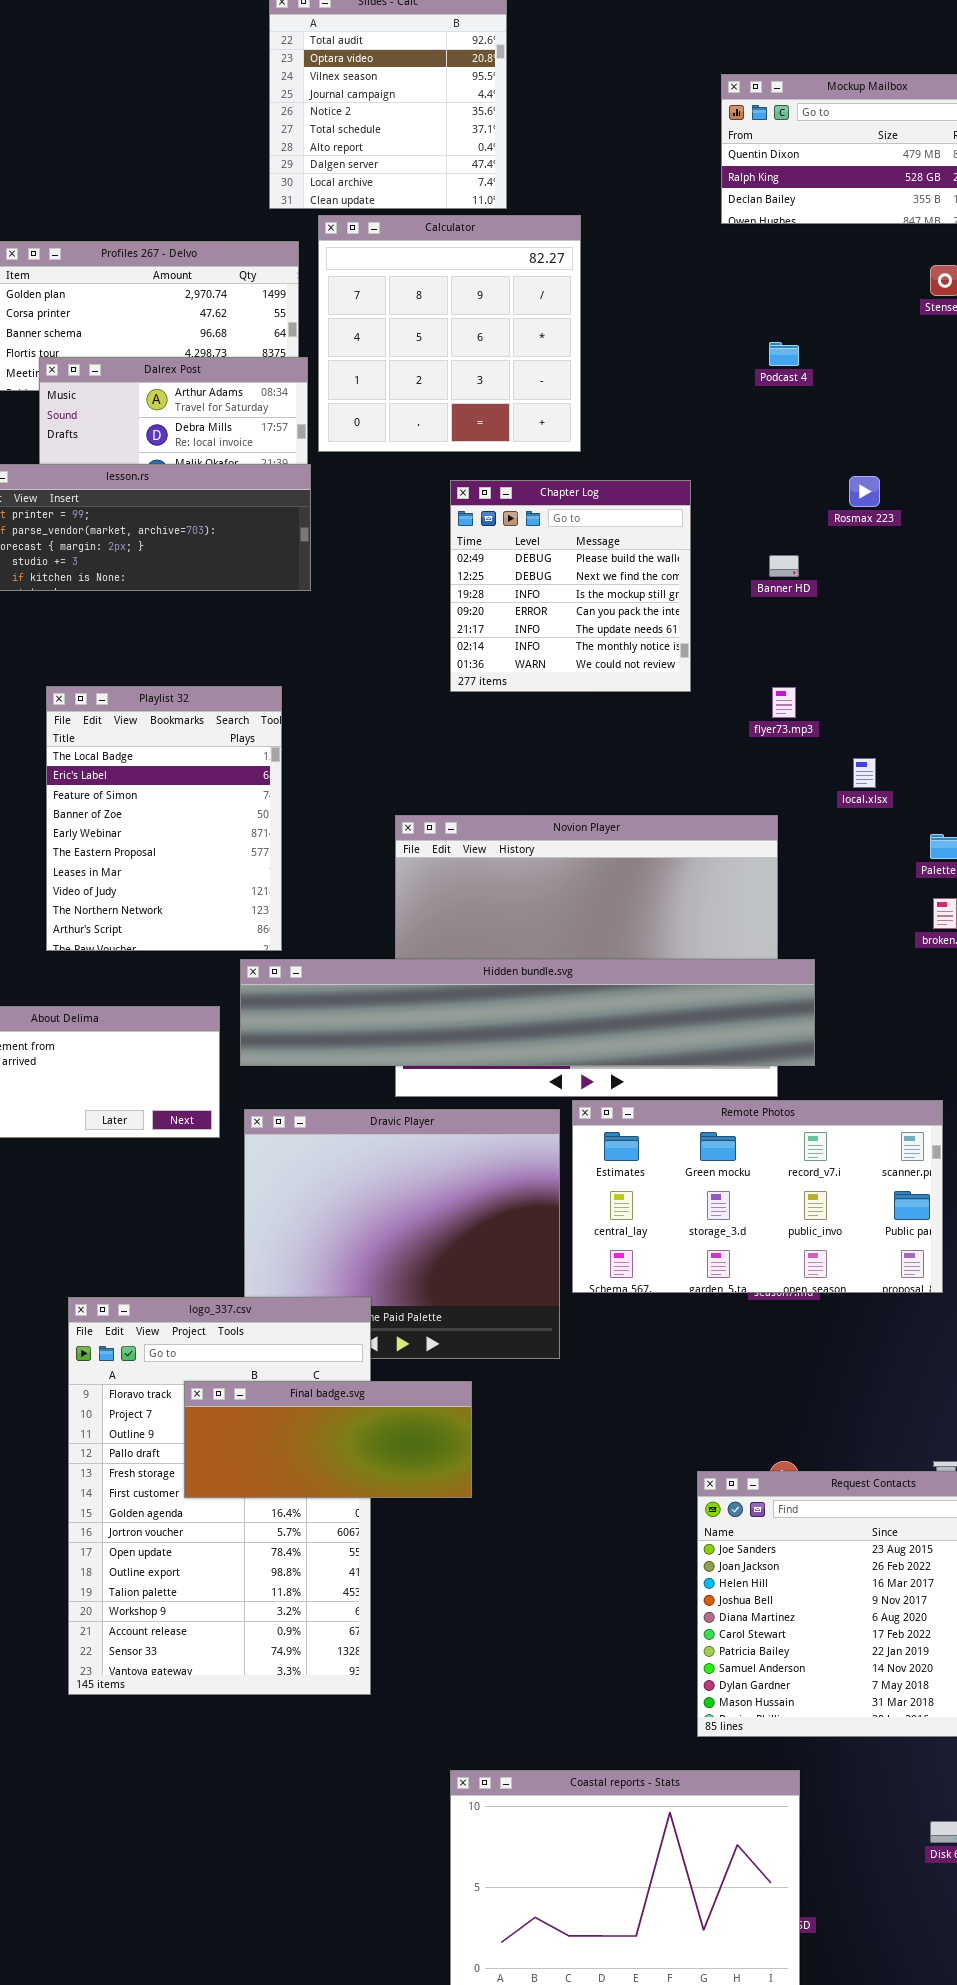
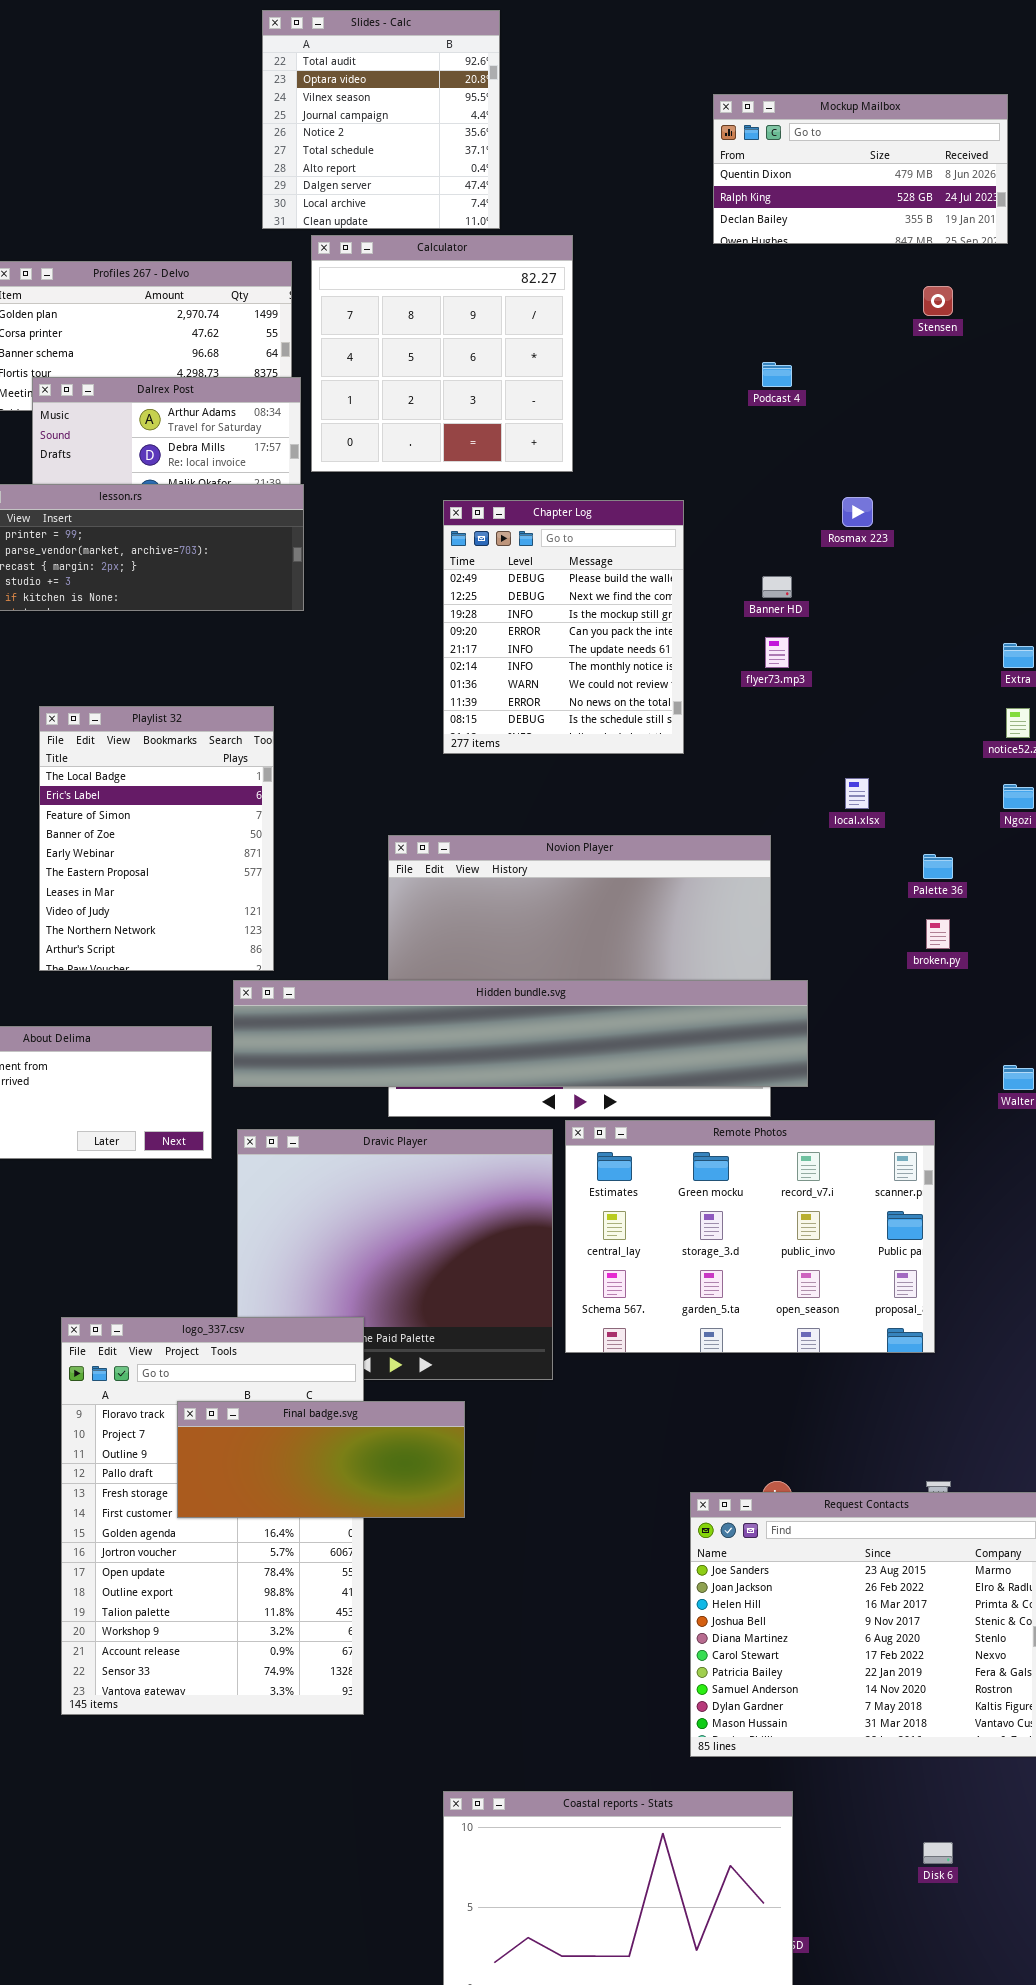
Chapter Log: [450,480,691,692] -> [443,500,684,754], resized
flyer73.mp3: [772,687,796,718] -> [765,637,789,668], moved
Remote Photos: [572,1100,943,1293] -> [565,1120,935,1353], resized

